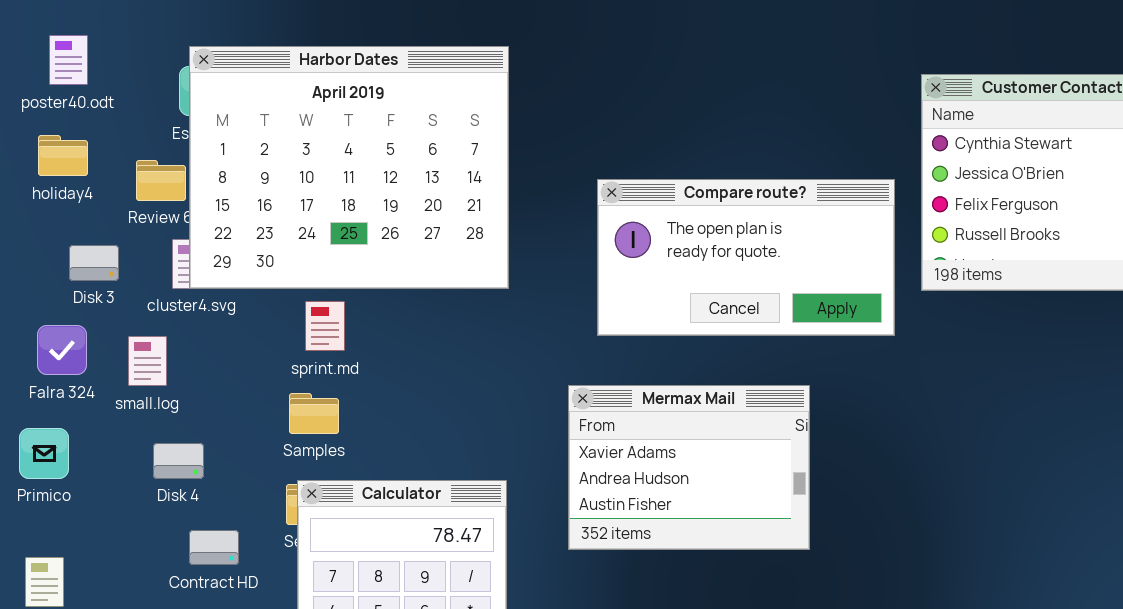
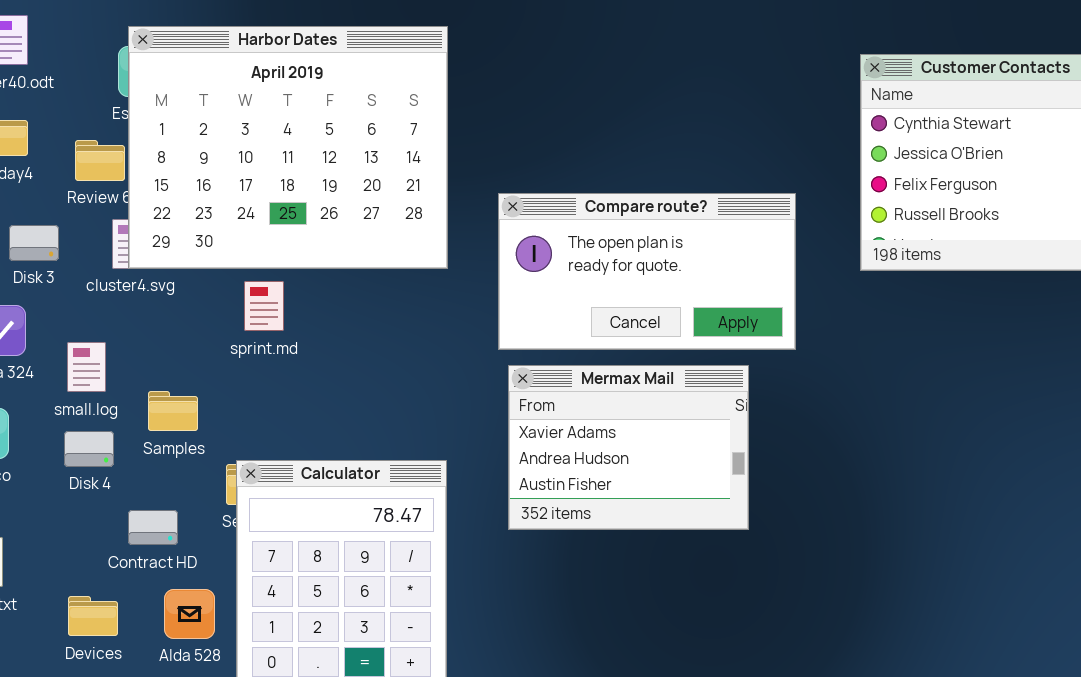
Compare route?: [597,179,895,336] -> [498,193,796,350], moved
small.log: [128,336,167,386] -> [67,342,106,392], moved
Samples: [289,393,339,434] -> [148,391,198,431], moved
Disk 4: [153,443,204,479] -> [64,431,114,467], moved

